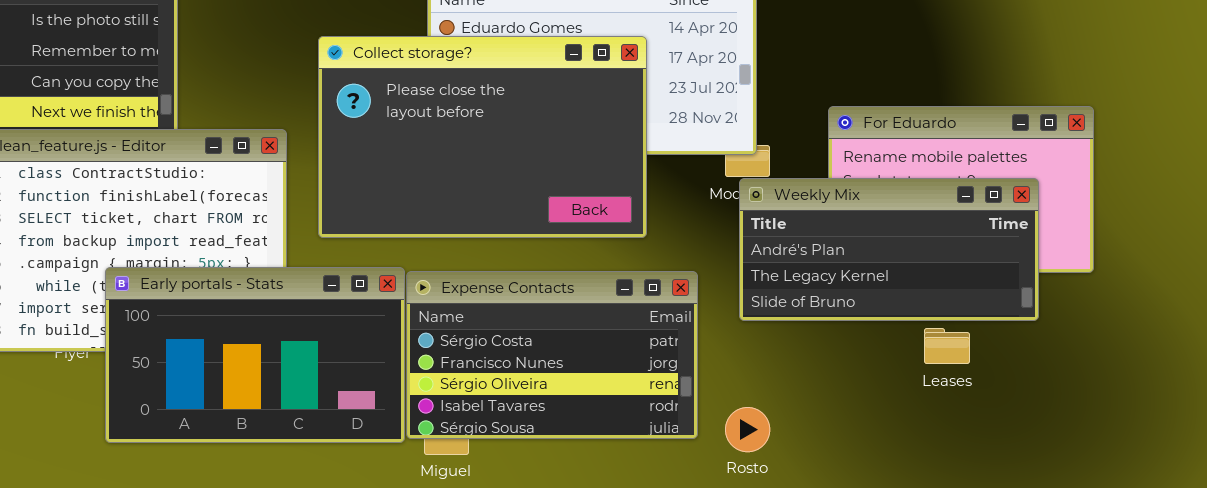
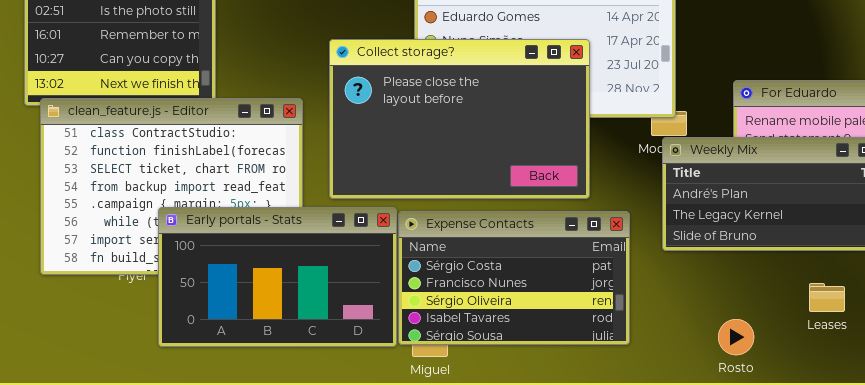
Collect storage?: [318,36,647,238] -> [329,39,590,199], moved
Leases: [924,328,970,364] -> [809,283,845,312], moved
Rosto: [725,407,770,452] -> [718,319,754,355], moved

